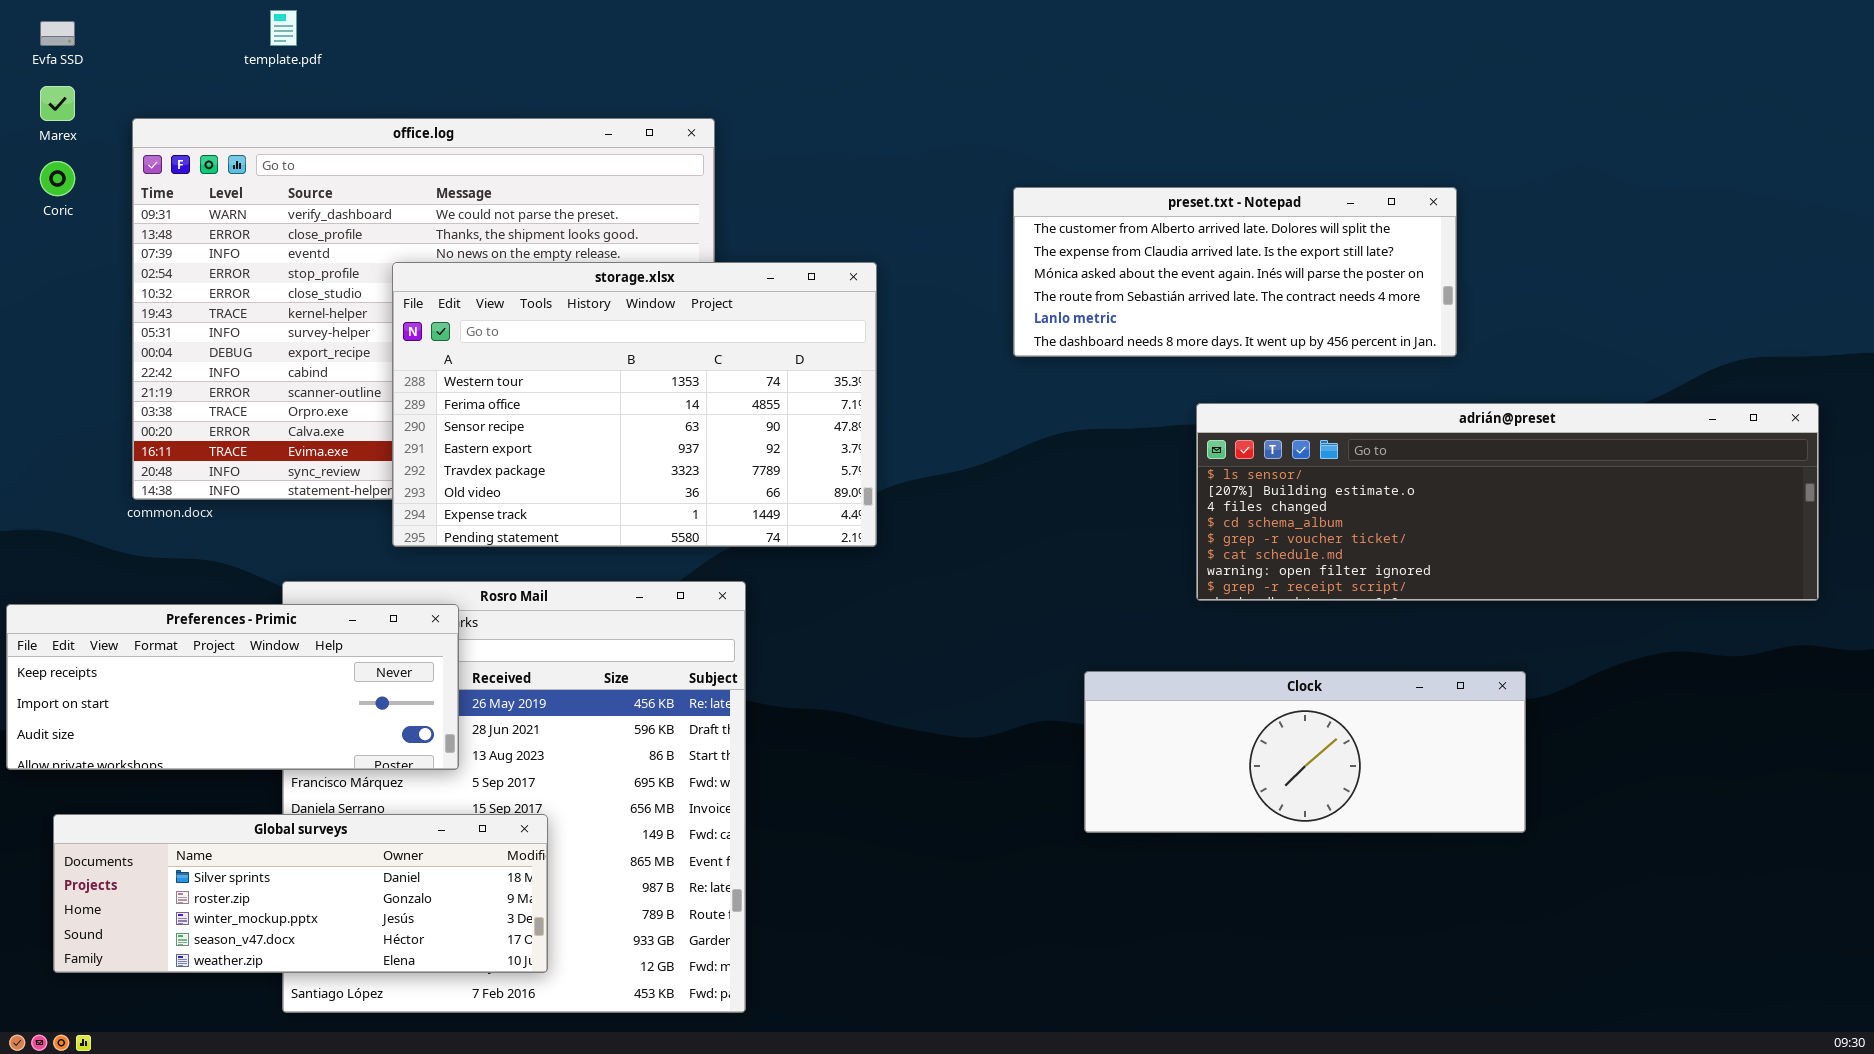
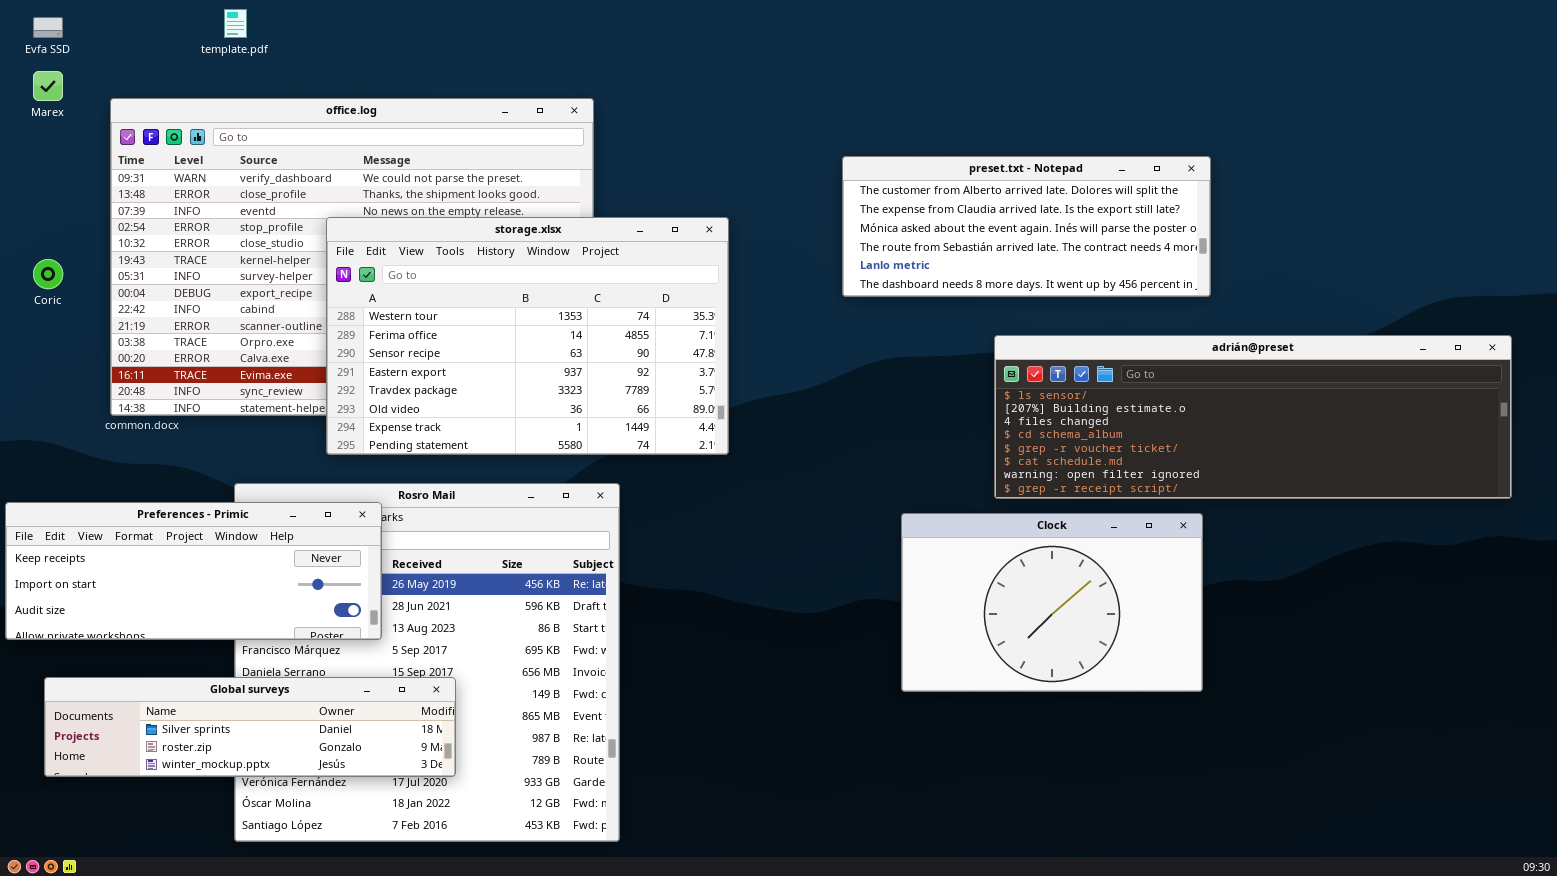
Coric: [40,161,75,196] -> [33,259,63,289], moved
Clock: [1084,671,1526,833] -> [901,513,1203,692], resized
Global surveys: [53,814,548,973] -> [44,677,456,777], resized

